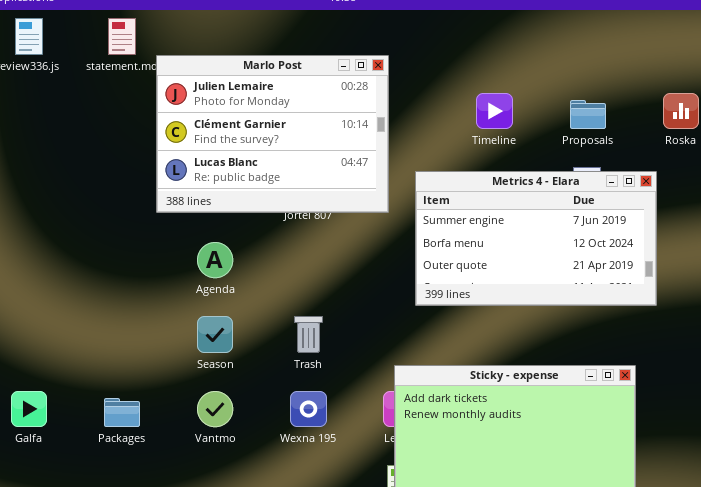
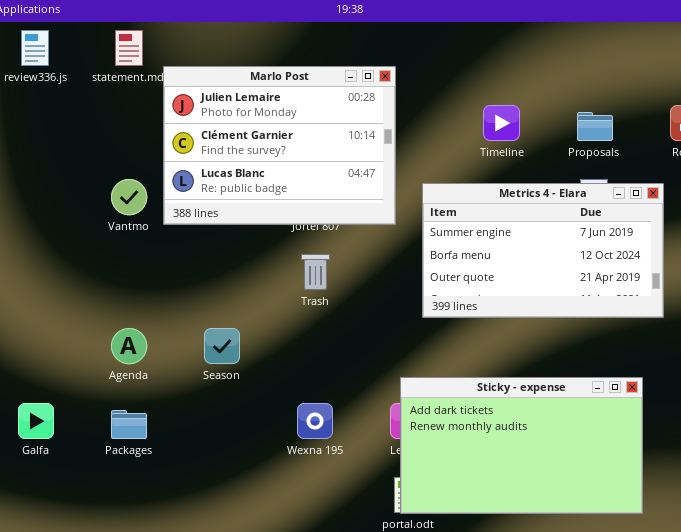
Agenda: [197,242,233,278] -> [111,328,147,364], moved
Trash: [294,316,323,353] -> [301,254,330,290], moved
Vantmo: [197,391,233,427] -> [111,179,147,215], moved

